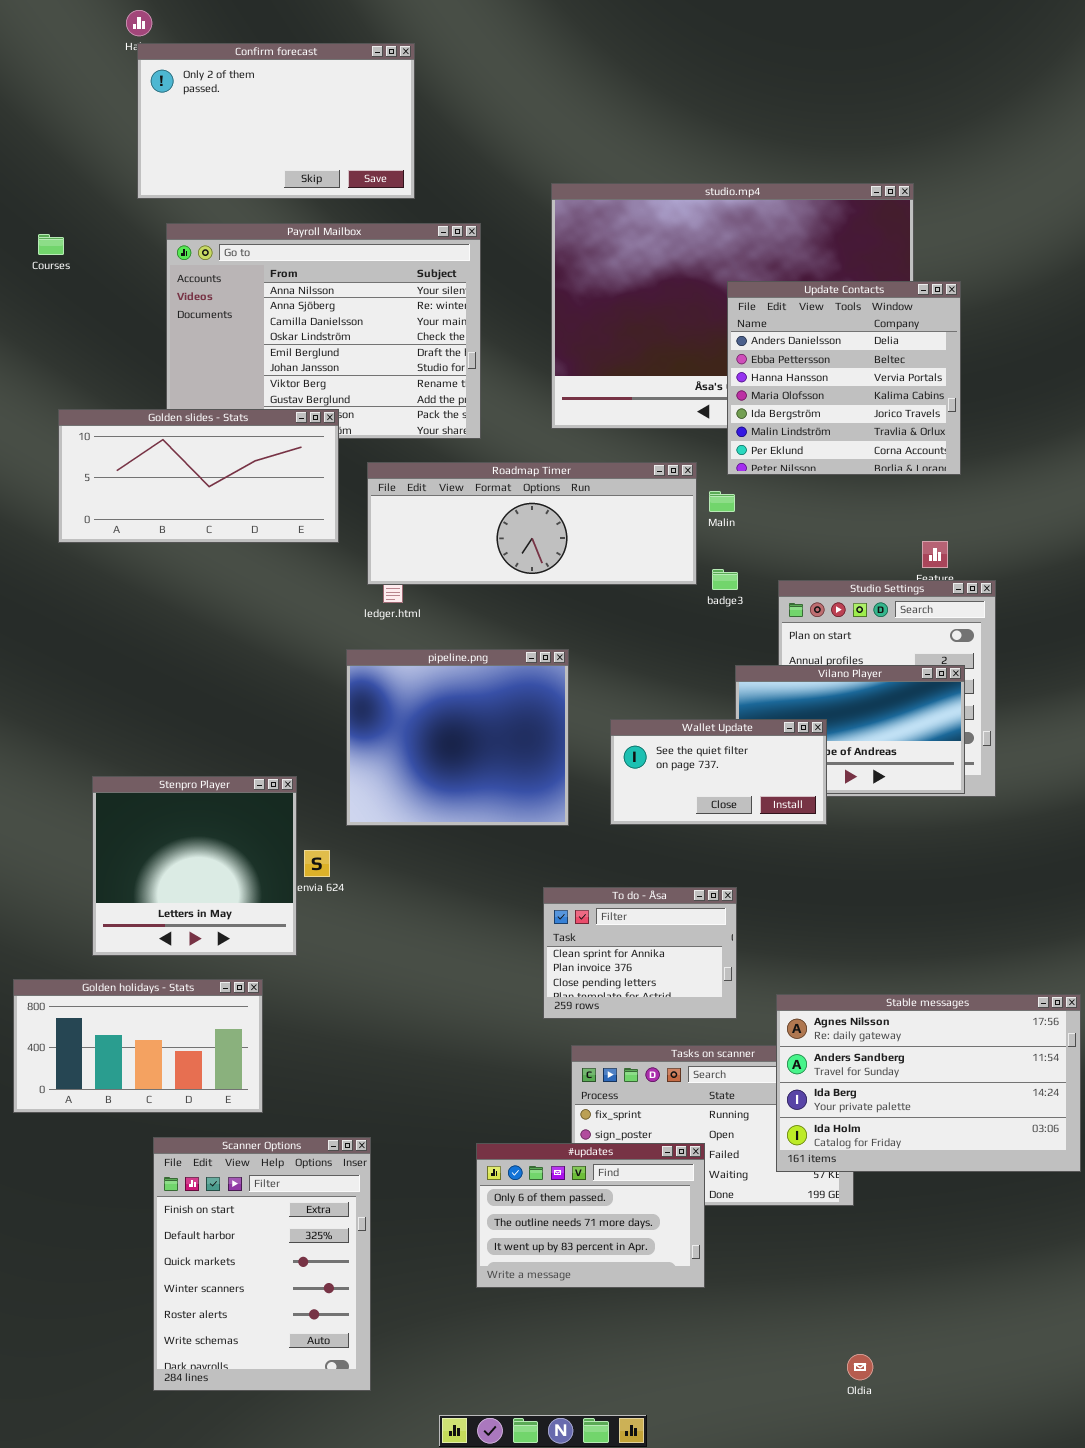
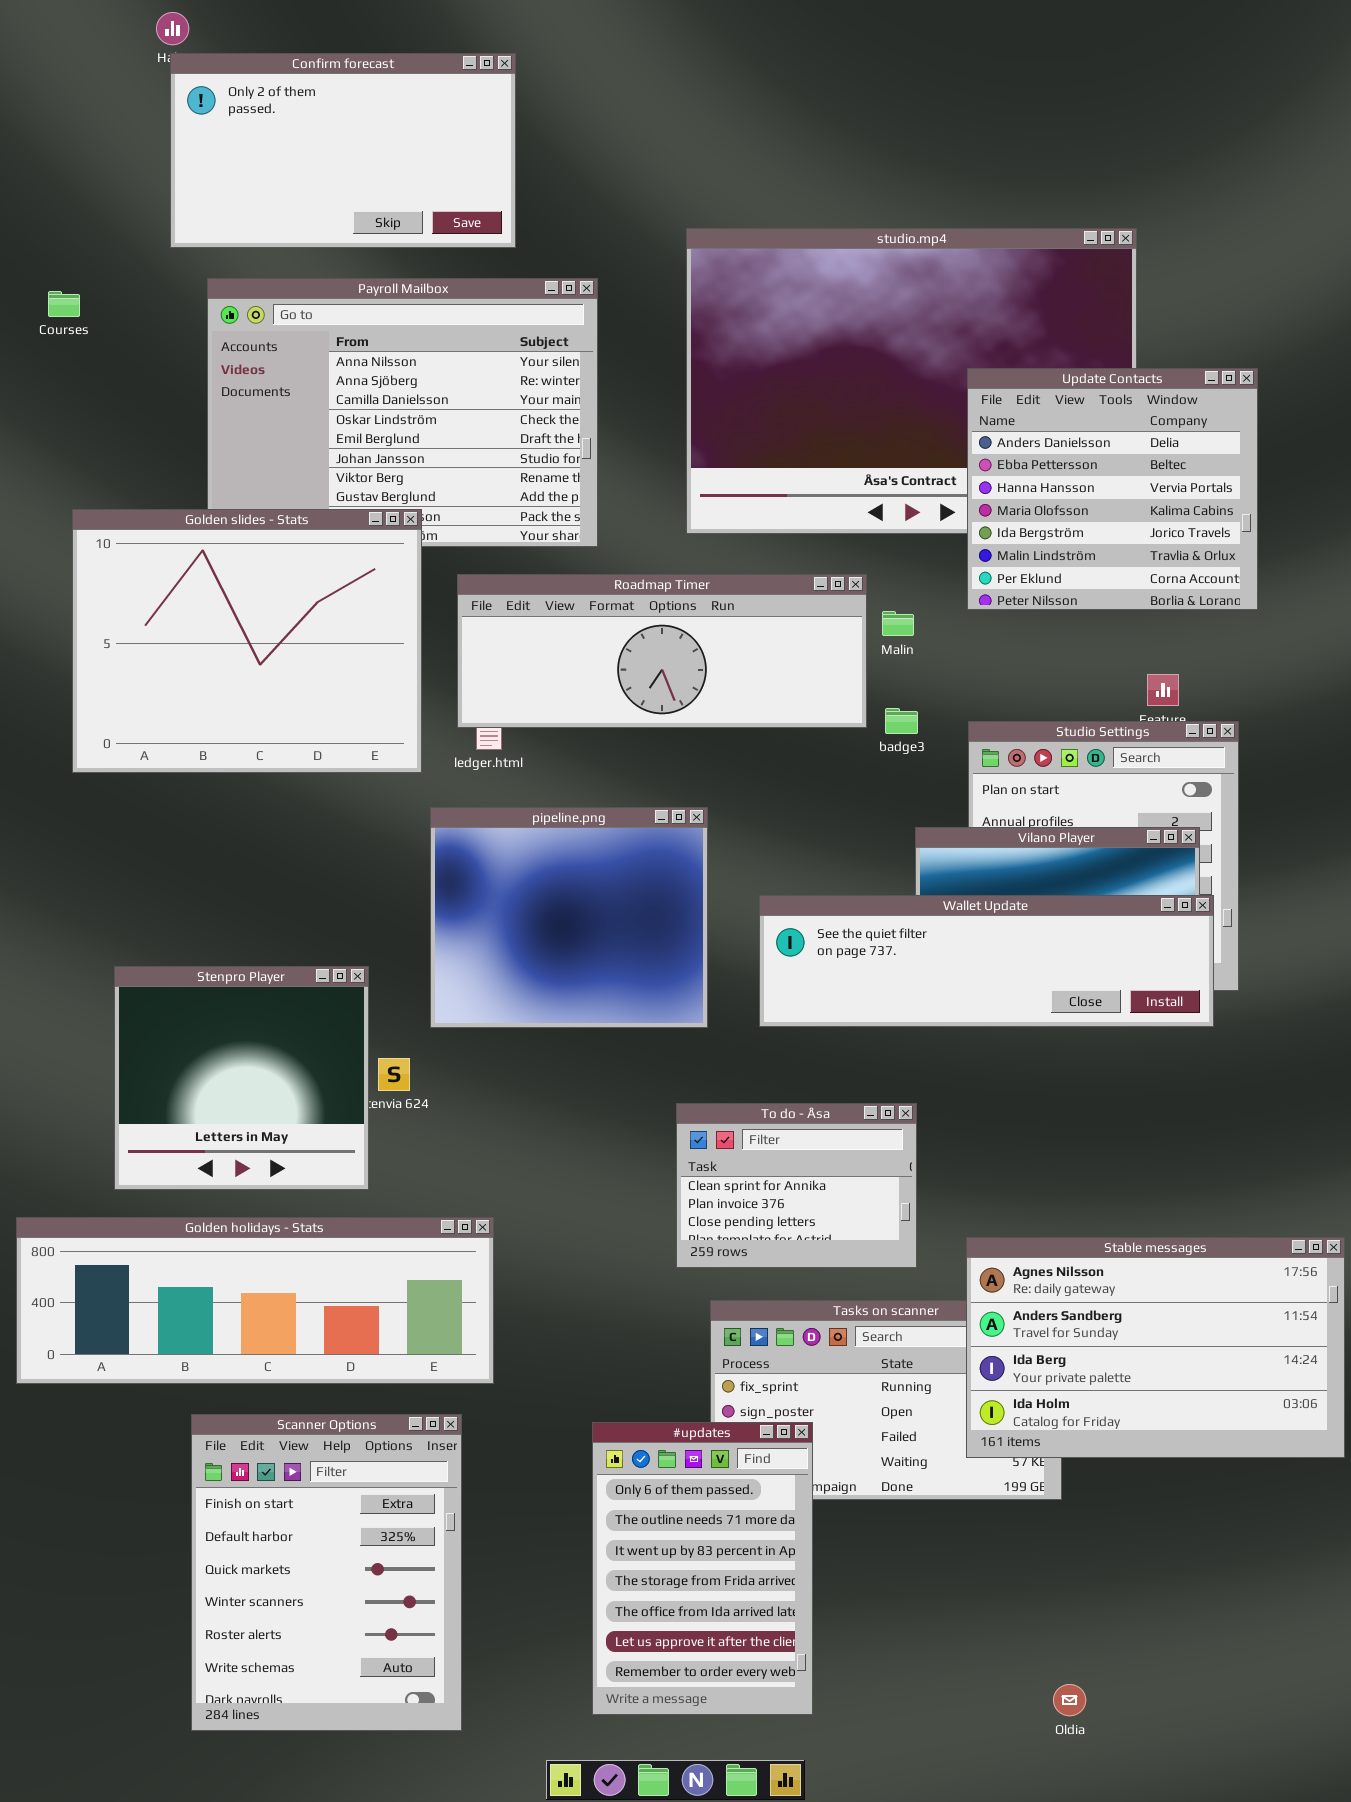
Update Contacts: [727,281,961,475] -> [967,368,1258,610], moved
Golden slides - Stats: [58,409,339,543] -> [72,509,422,773], resized
Wallet Update: [610,719,827,825] -> [759,895,1214,1027], resized
Golden holidays - Stats: [13,979,263,1113] -> [16,1217,494,1384], resized
#updates: [476,1143,705,1288] -> [592,1422,813,1715], resized

